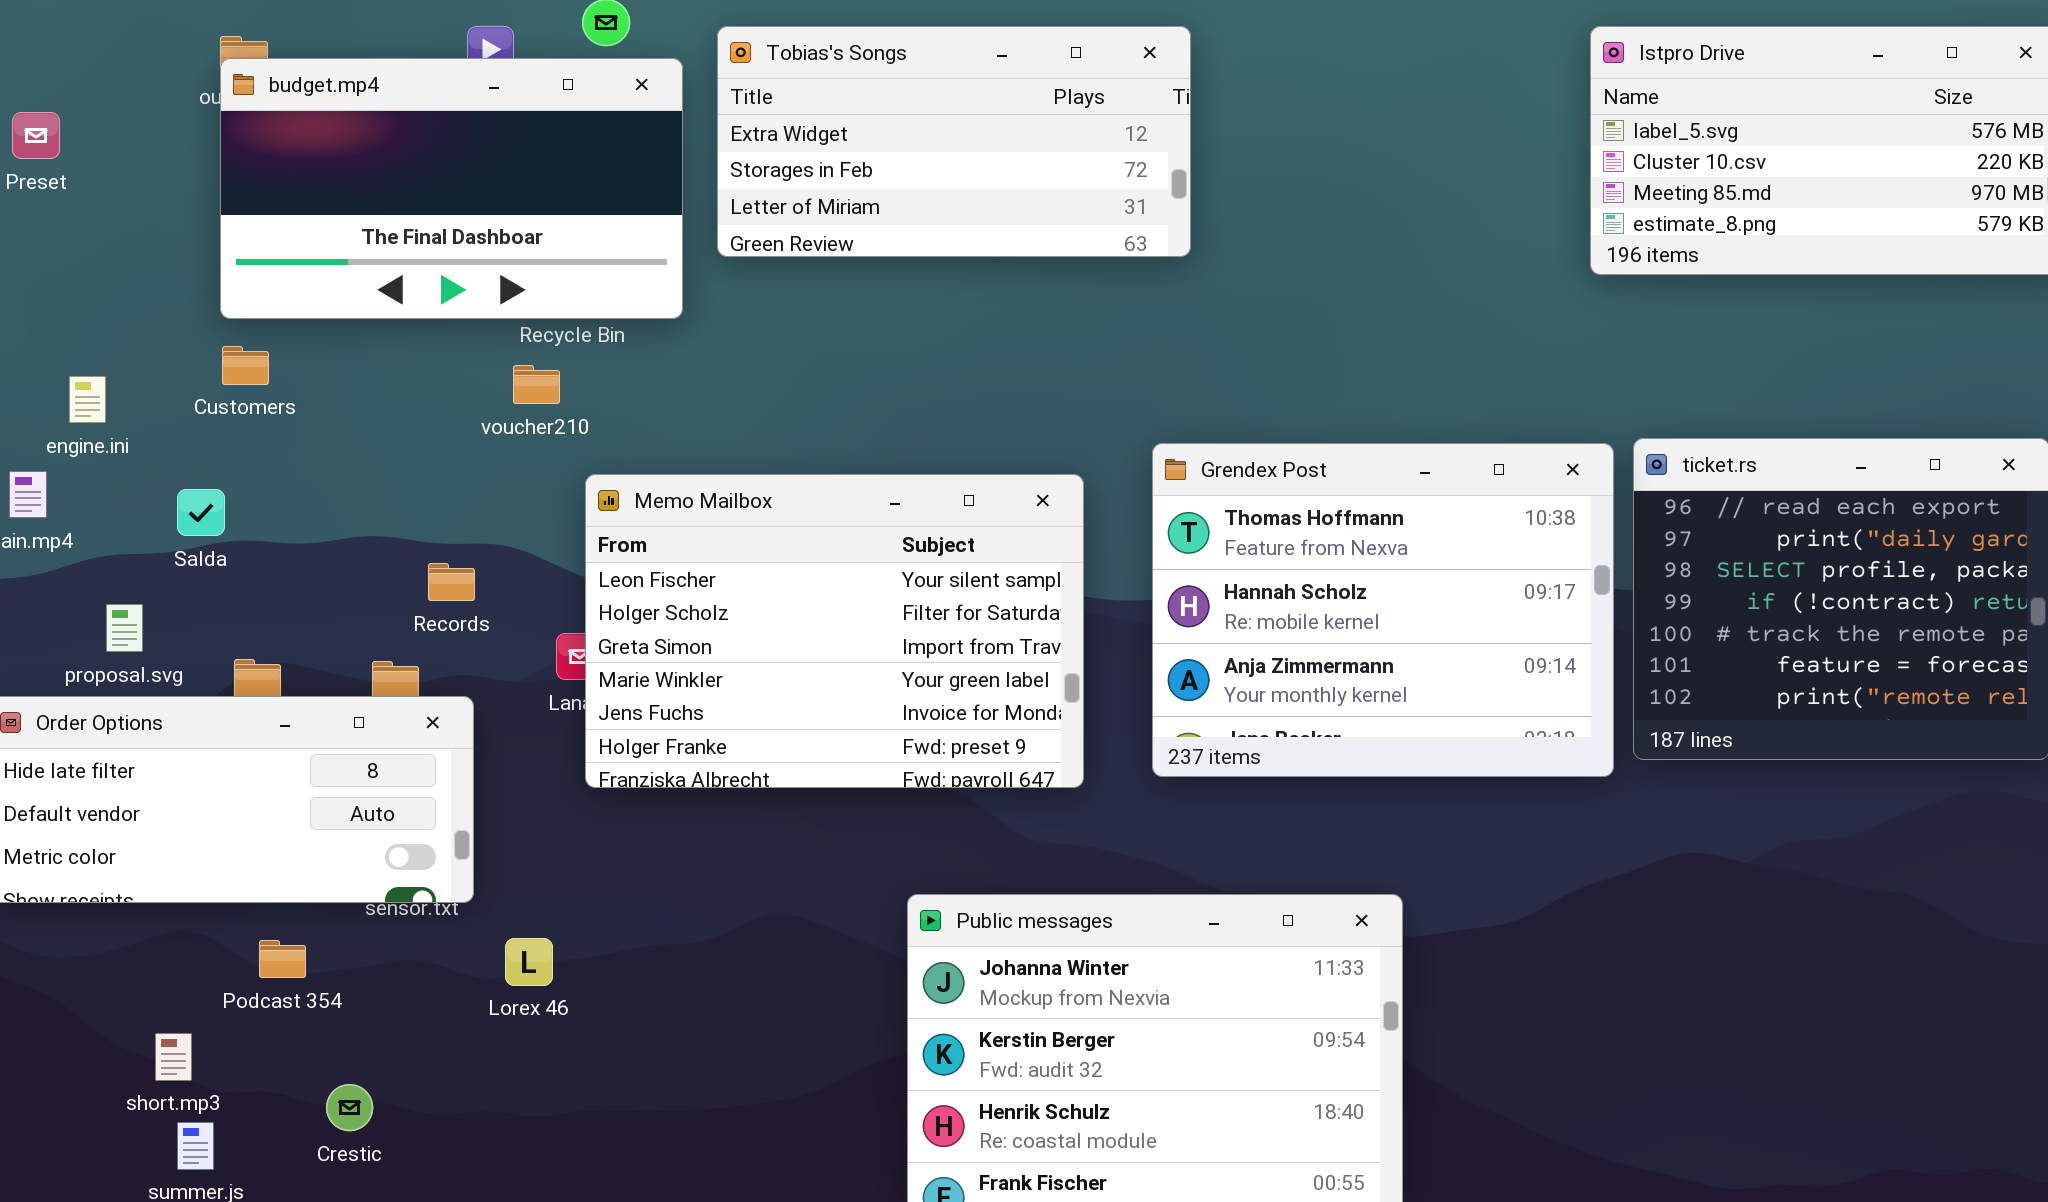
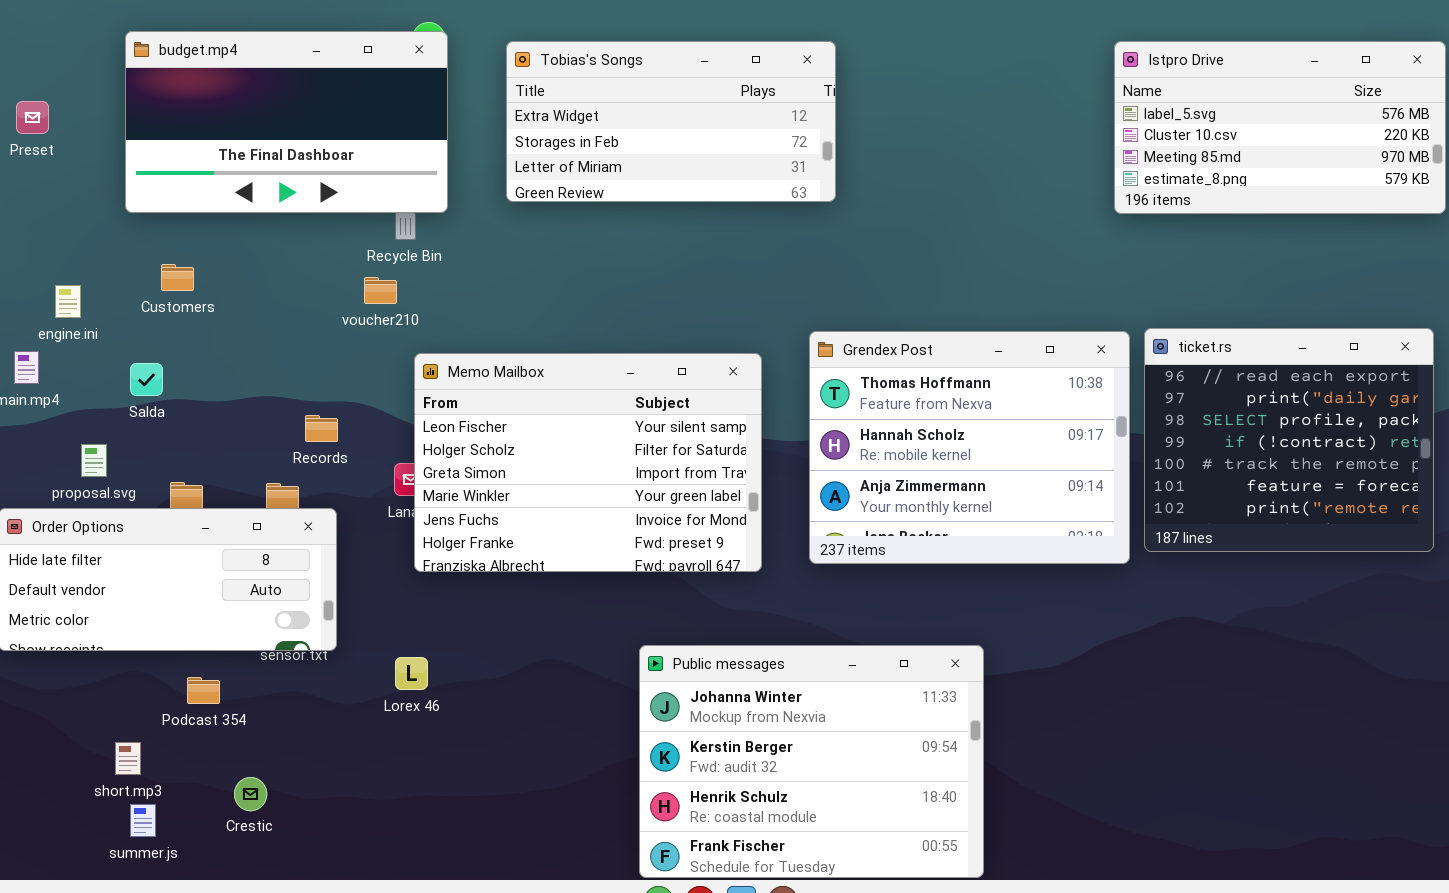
budget.mp4: [220,58,683,319] -> [125,31,448,213], moved
Lorex 46: [505,938,553,986] -> [395,657,428,690], moved

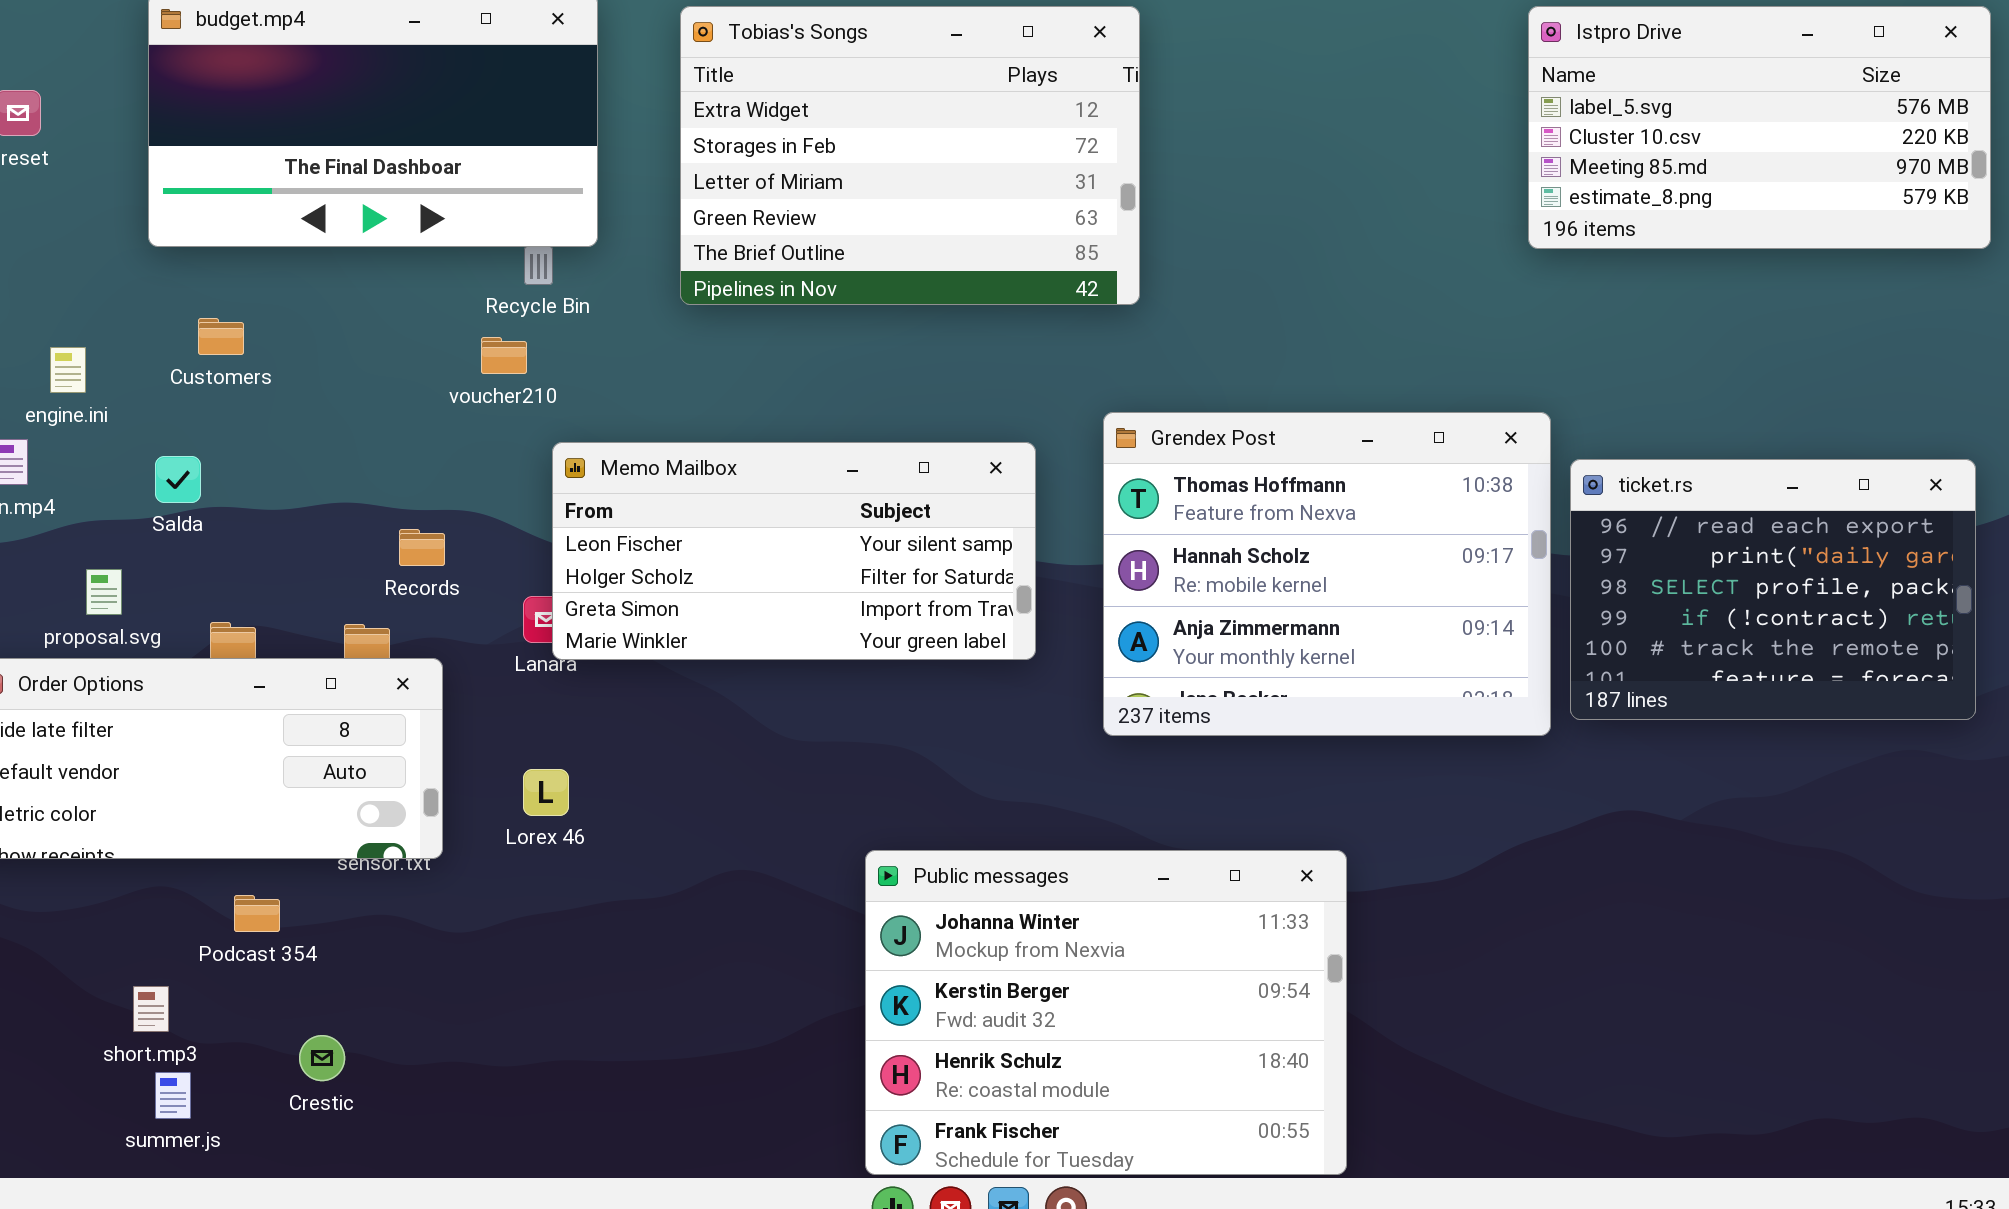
Tobias's Songs: [506,41,836,202] -> [680,6,1140,305], resized
ticket.rs: [1144,328,1434,552] -> [1570,459,1976,720], resized
Memo Mailbox: [414,353,762,572] -> [552,442,1036,660], resized
Lorex 46: [395,657,428,690] -> [523,769,569,816], moved

